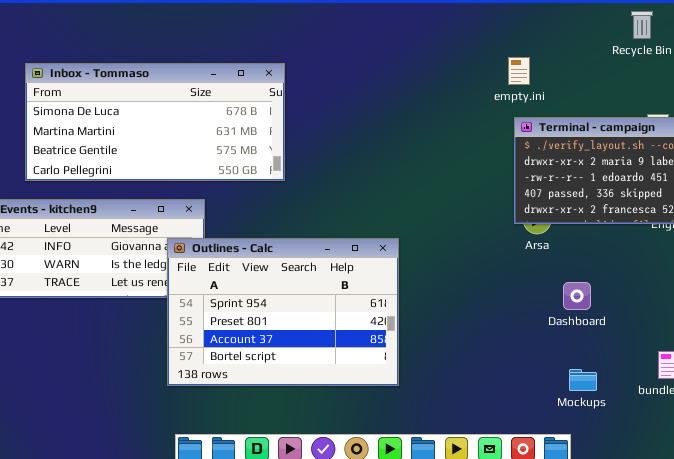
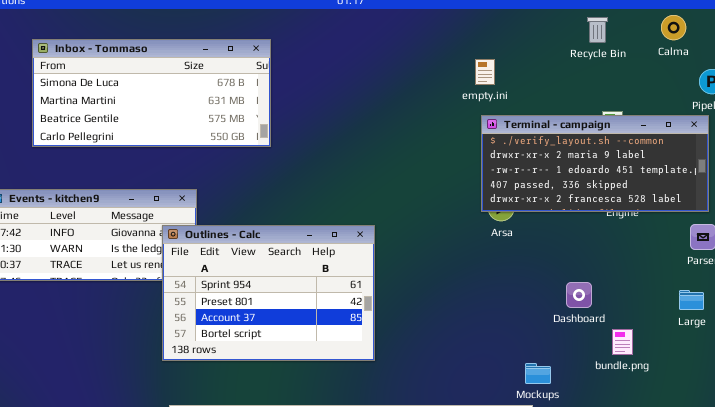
Inbox - Tommaso: [25,63,285,181] -> [32,39,271,147], moved
Dashboard: [563,282,591,310] -> [566,282,592,308], moved
Mockups: [569,369,597,391] -> [525,363,551,384], moved

